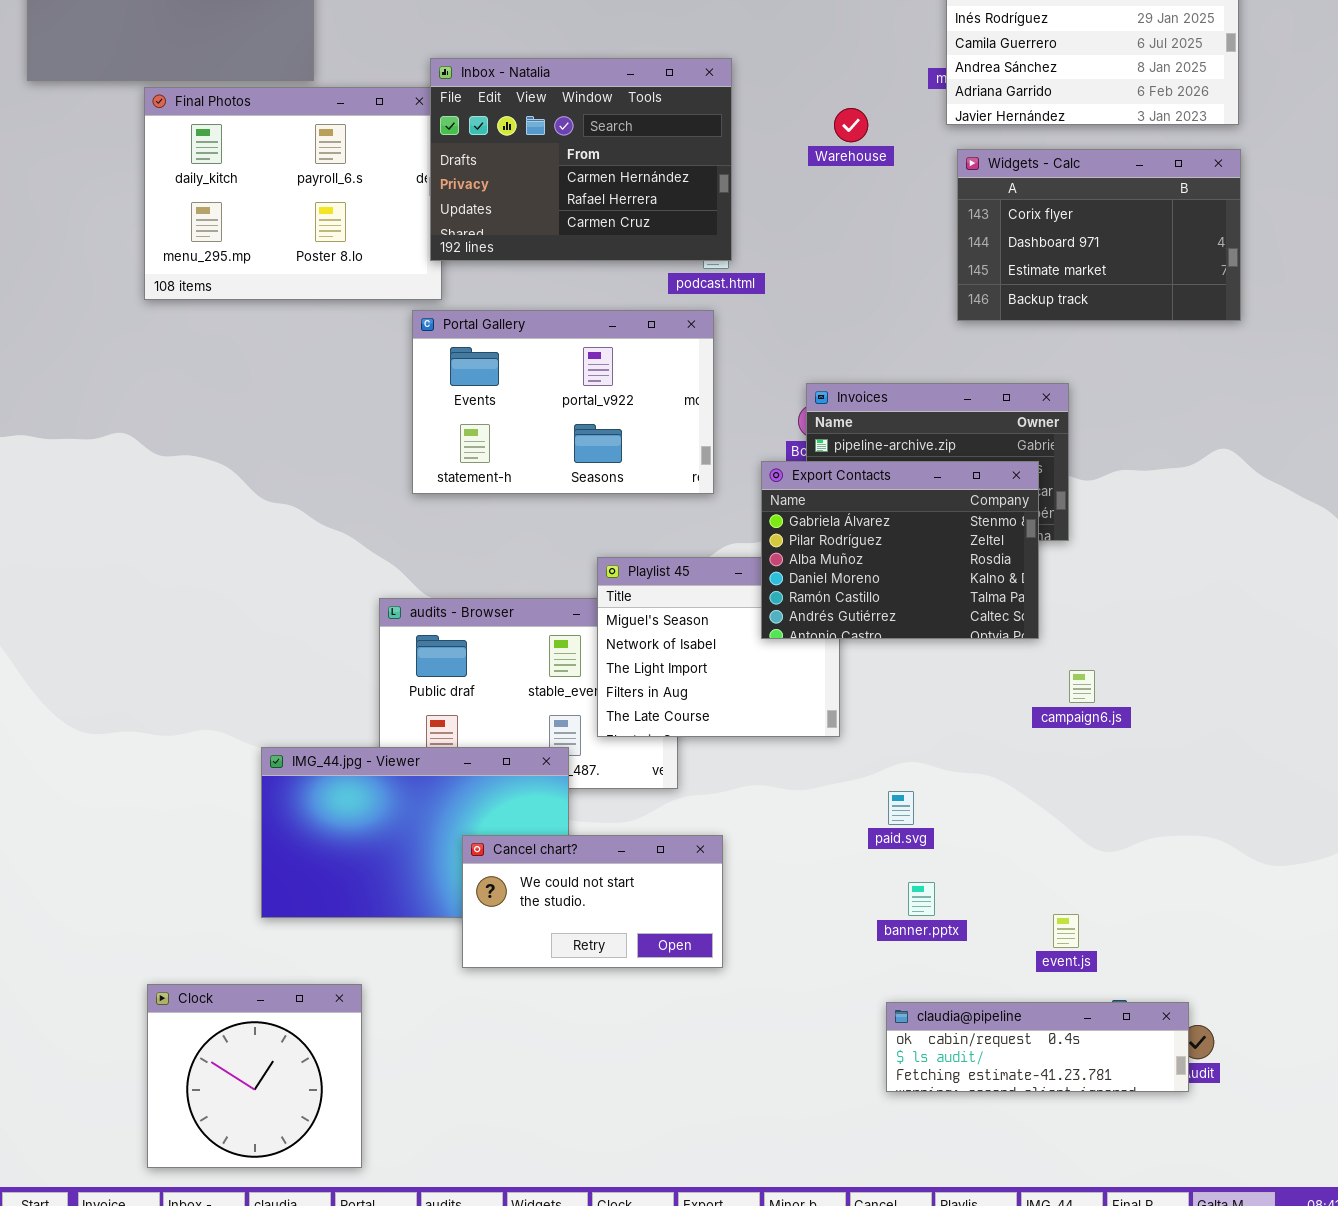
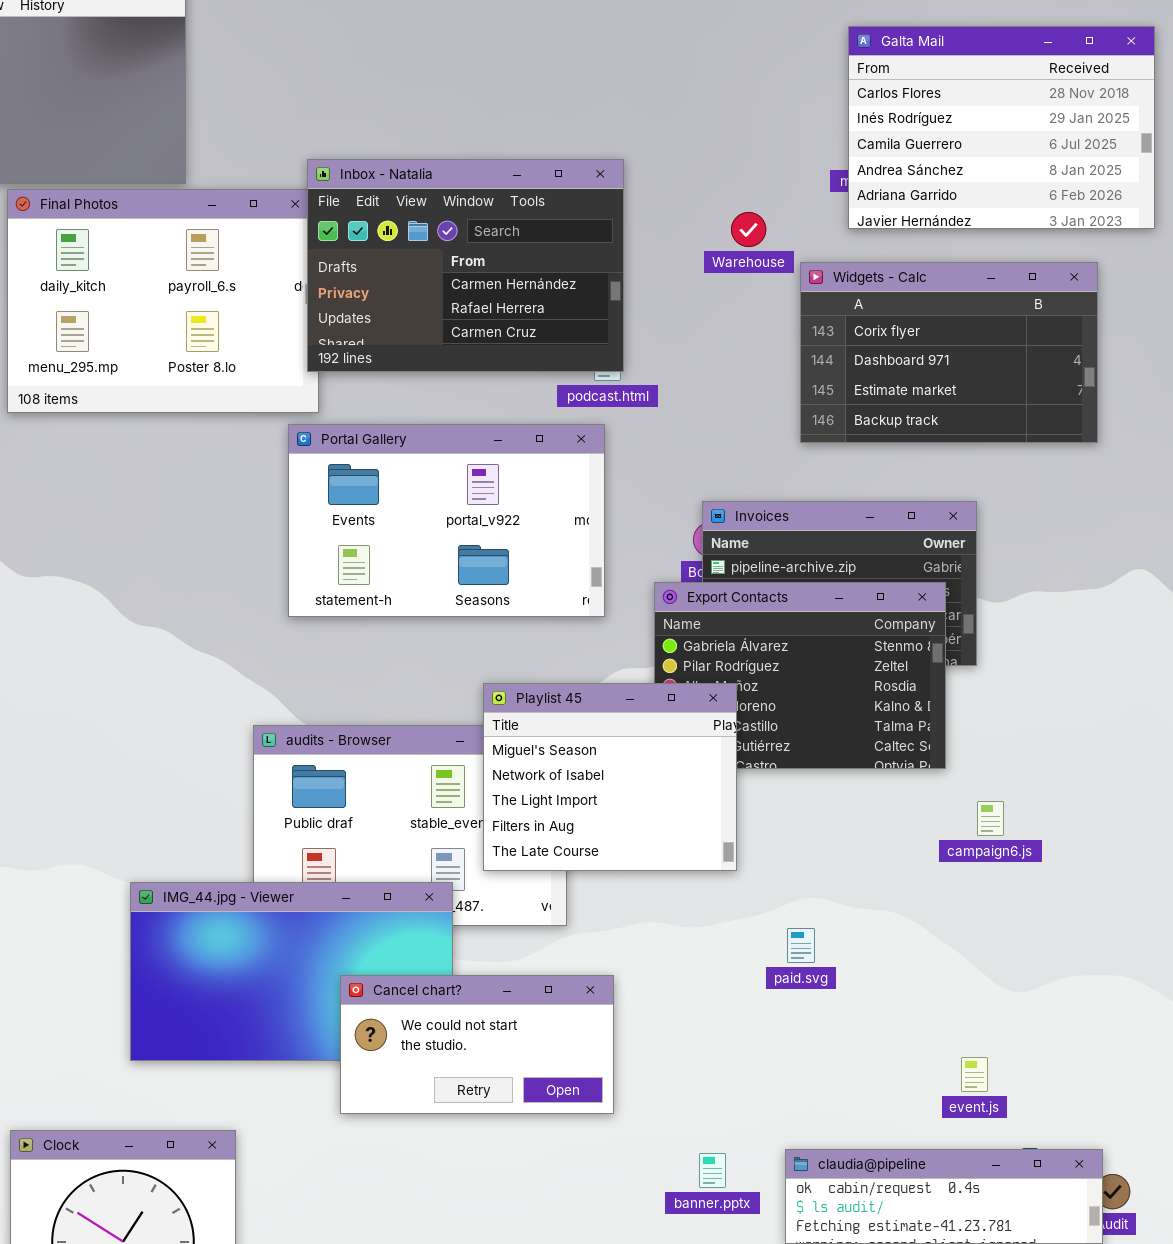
Widgets - Calc: [957,149,1241,321] -> [800,262,1098,443], moved
Playlist 45: [597,557,840,737] -> [483,683,737,871], raised
banner.pptx: [908,882,935,916] -> [699,1153,726,1188], moved

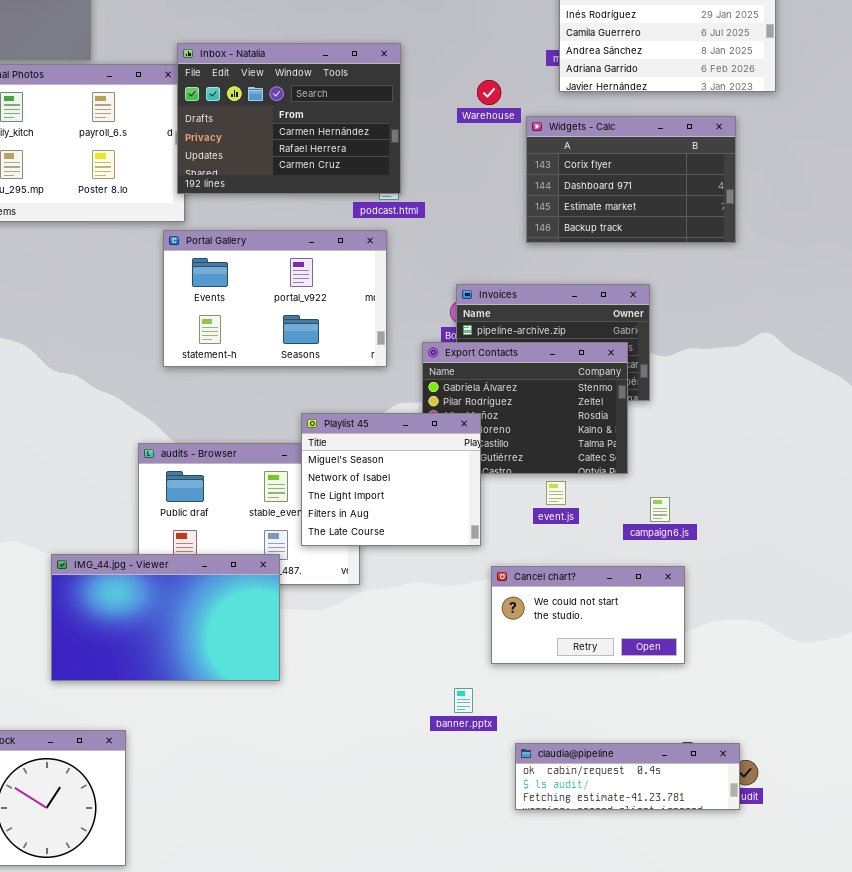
Cancel chart?: [340,975,614,1114] -> [491,566,685,664], moved
event.js: [961,1057,988,1092] -> [546,481,566,505], moved
banner.pptx: [699,1153,726,1188] -> [454,688,473,713], moved

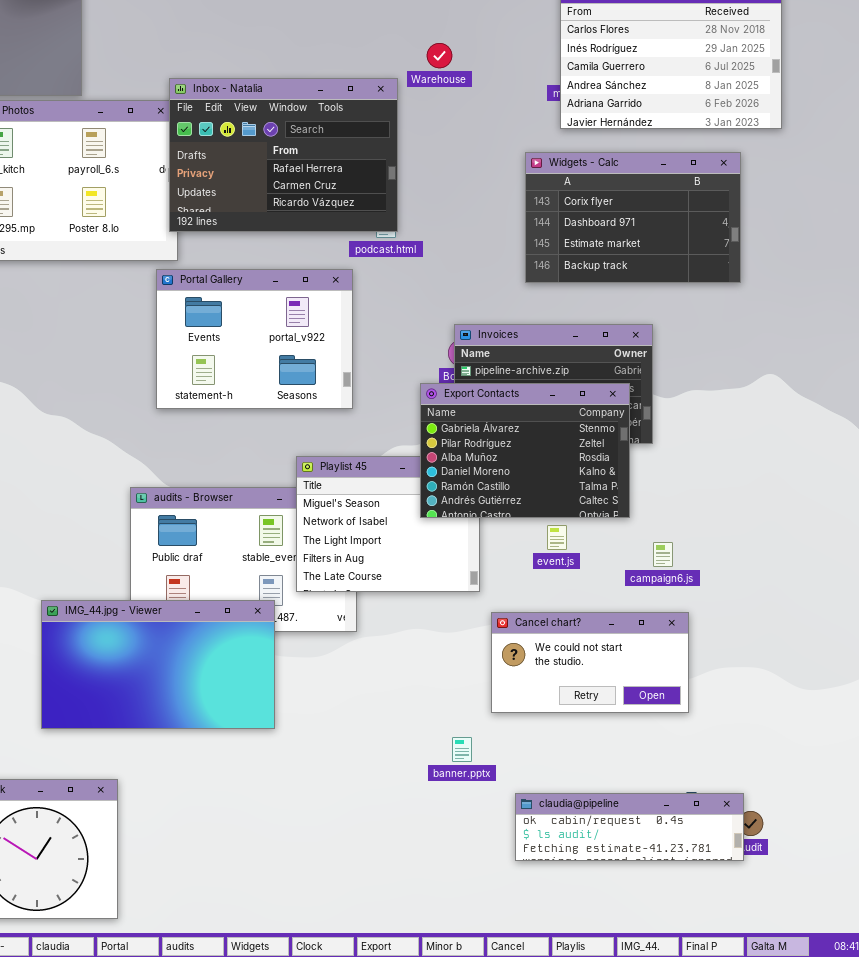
Inbox - Natalia: [177,43,401,194] -> [169,78,398,232], scrolled down 1 row
Warehouse: [477,80,501,105] -> [427,43,452,68], moved
Portal Gallery: [163,230,387,367] -> [156,269,353,409], resized
Export Contacts: [422,342,628,474] -> [420,383,630,518], raised

